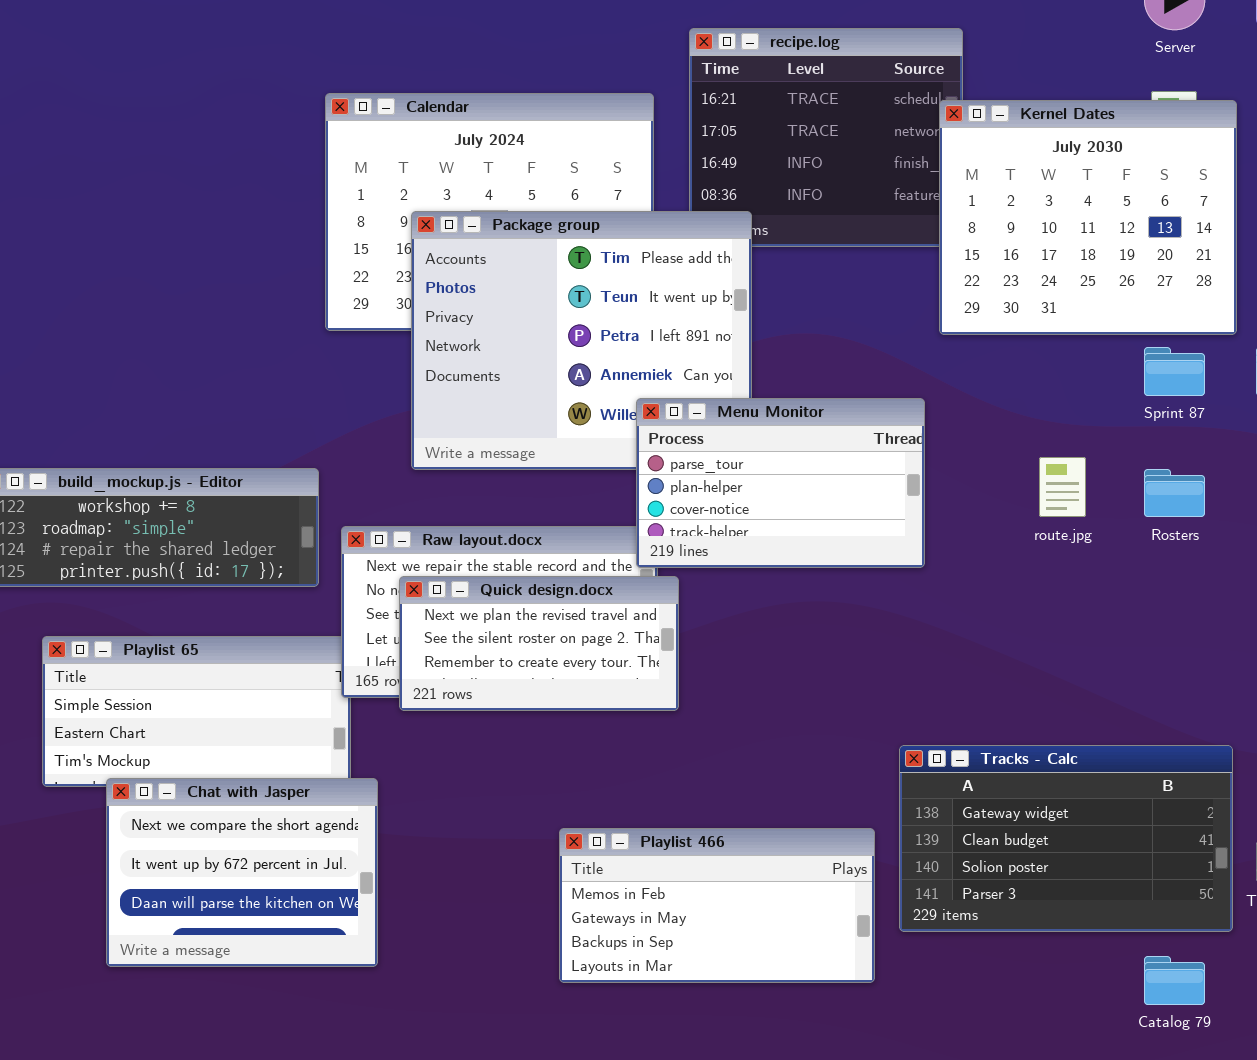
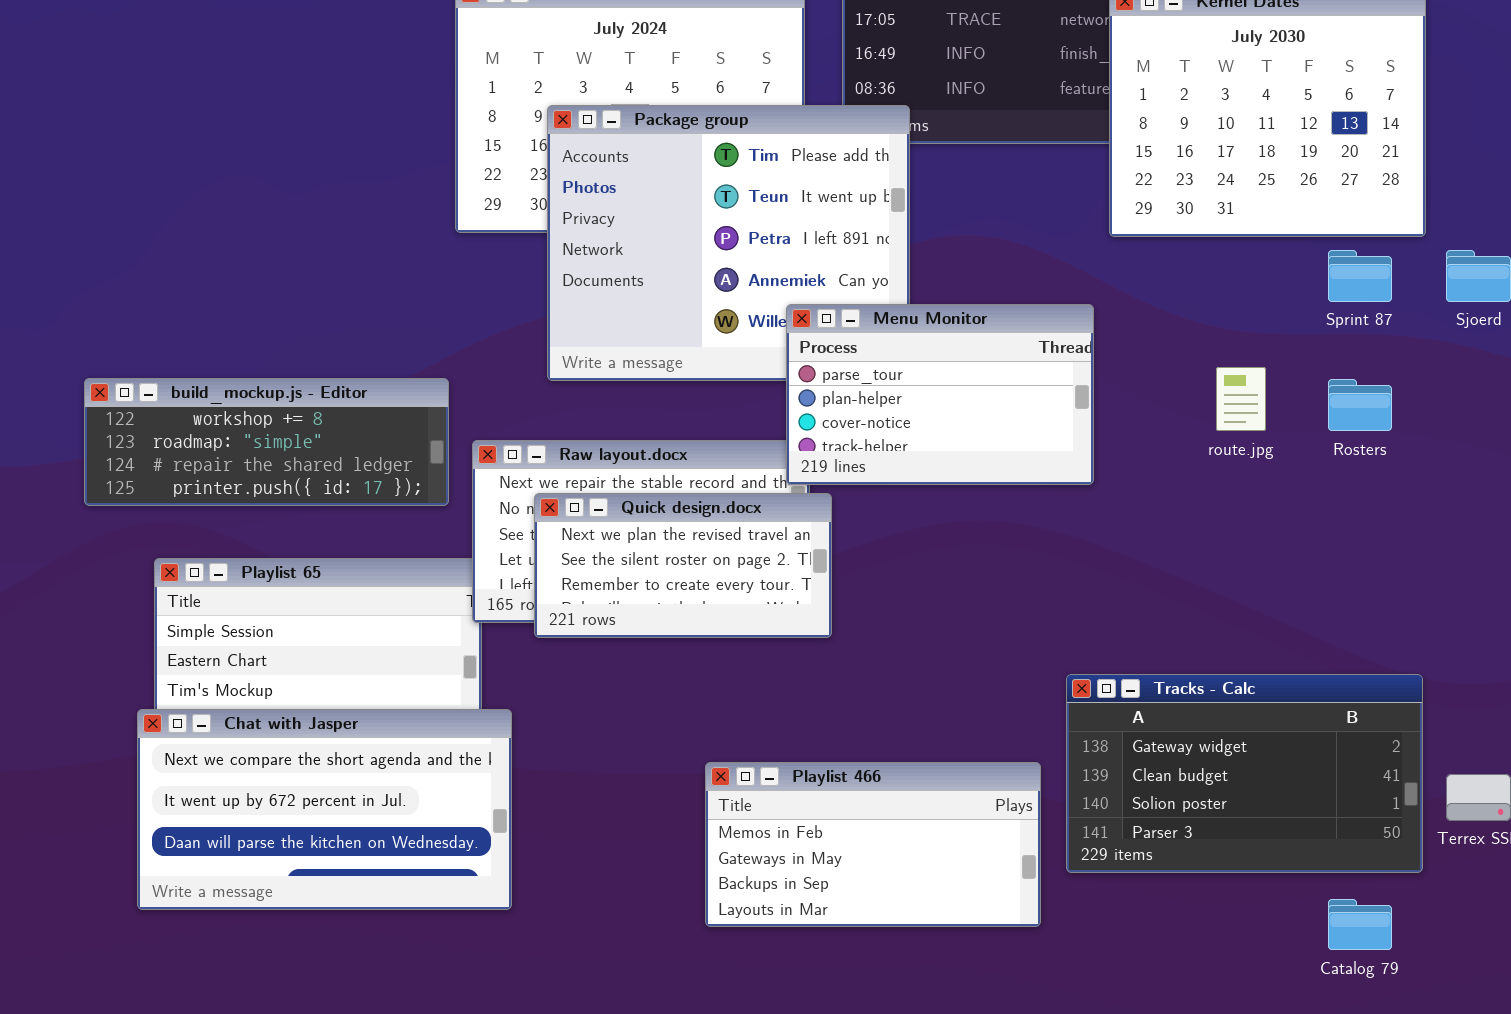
Chat with Jasper: [106,778,378,967] -> [137,709,512,910], resized

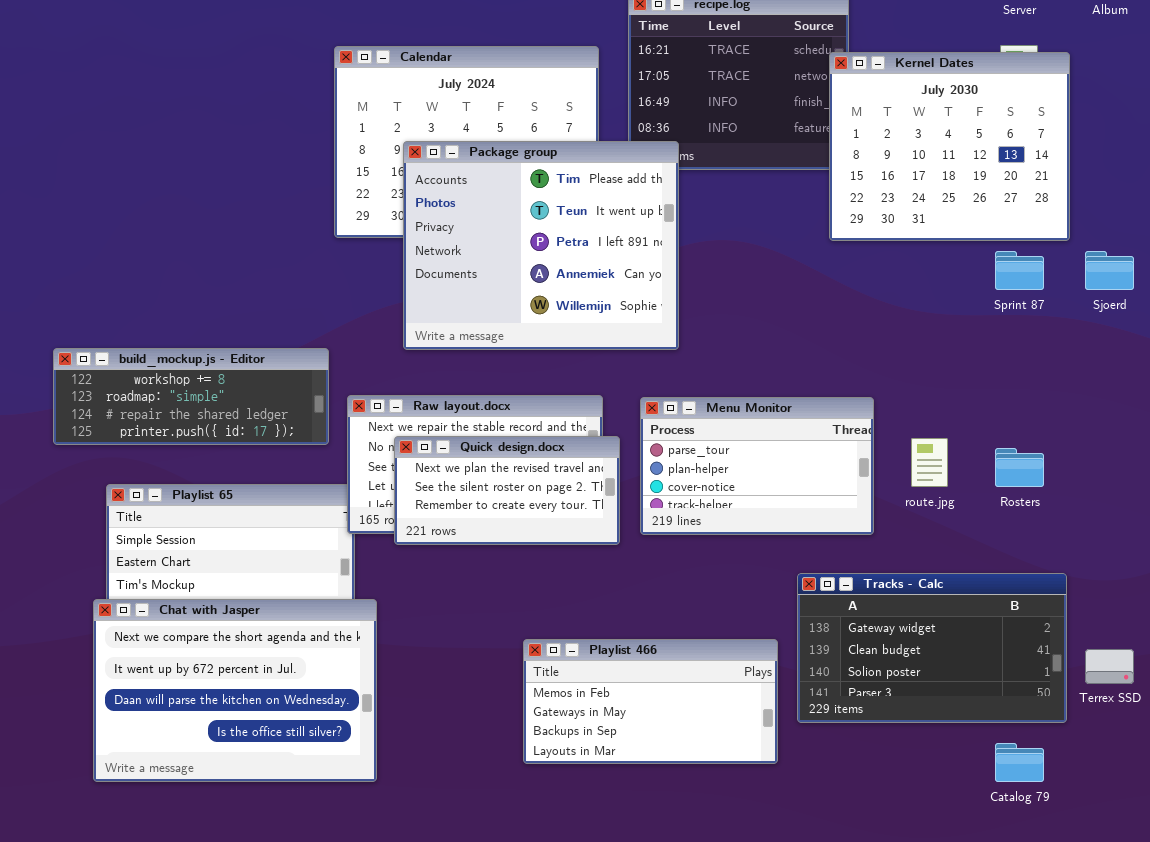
Menu Monitor: [786,304,1094,485] -> [640,397,874,535], moved
route.jpg: [1216,367,1266,431] -> [911,438,948,487], moved
Rosters: [1328,379,1392,431] -> [995,448,1044,487], moved
Chat with Jasper: [137,709,512,910] -> [93,599,377,782], resized

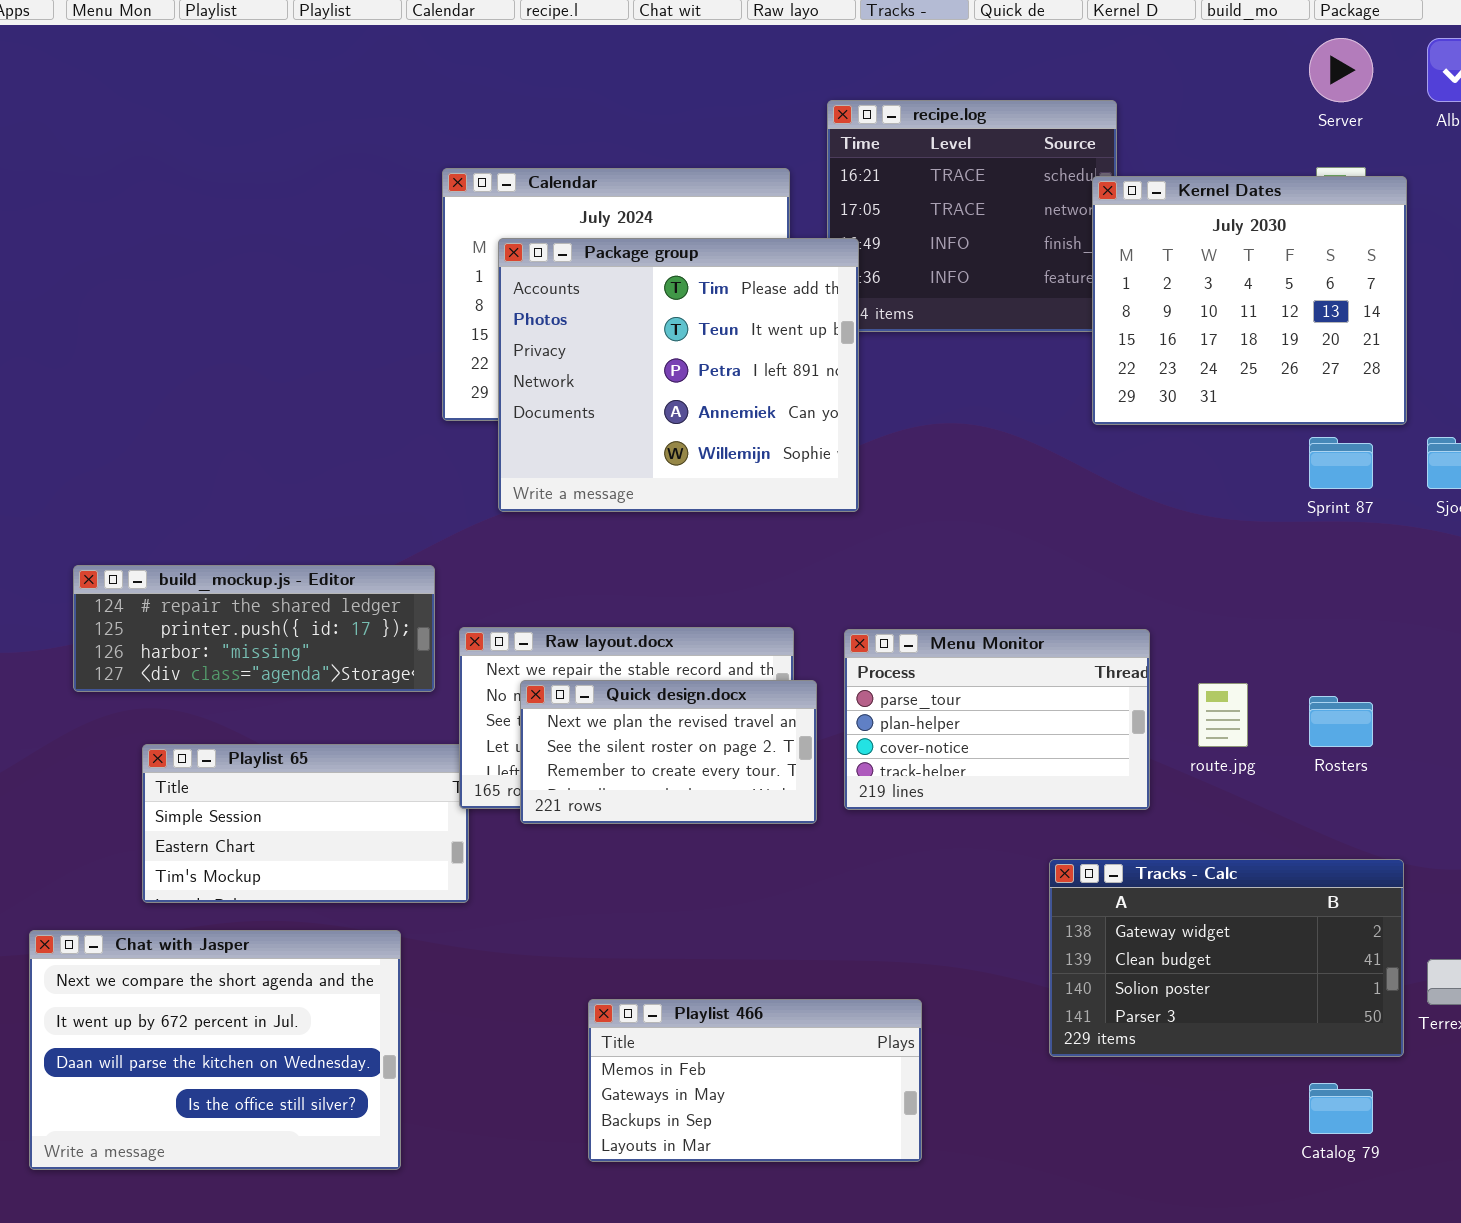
Package group: [403,141,679,350] -> [498,238,859,512], moved
build_mockup.js - Editor: [53,348,329,445] -> [73,565,435,692], scrolled down 2 rows
Chat with Jasper: [93,599,377,782] -> [29,930,401,1170], moved
Playlist 466: [523,639,778,764] -> [588,999,922,1162], moved

